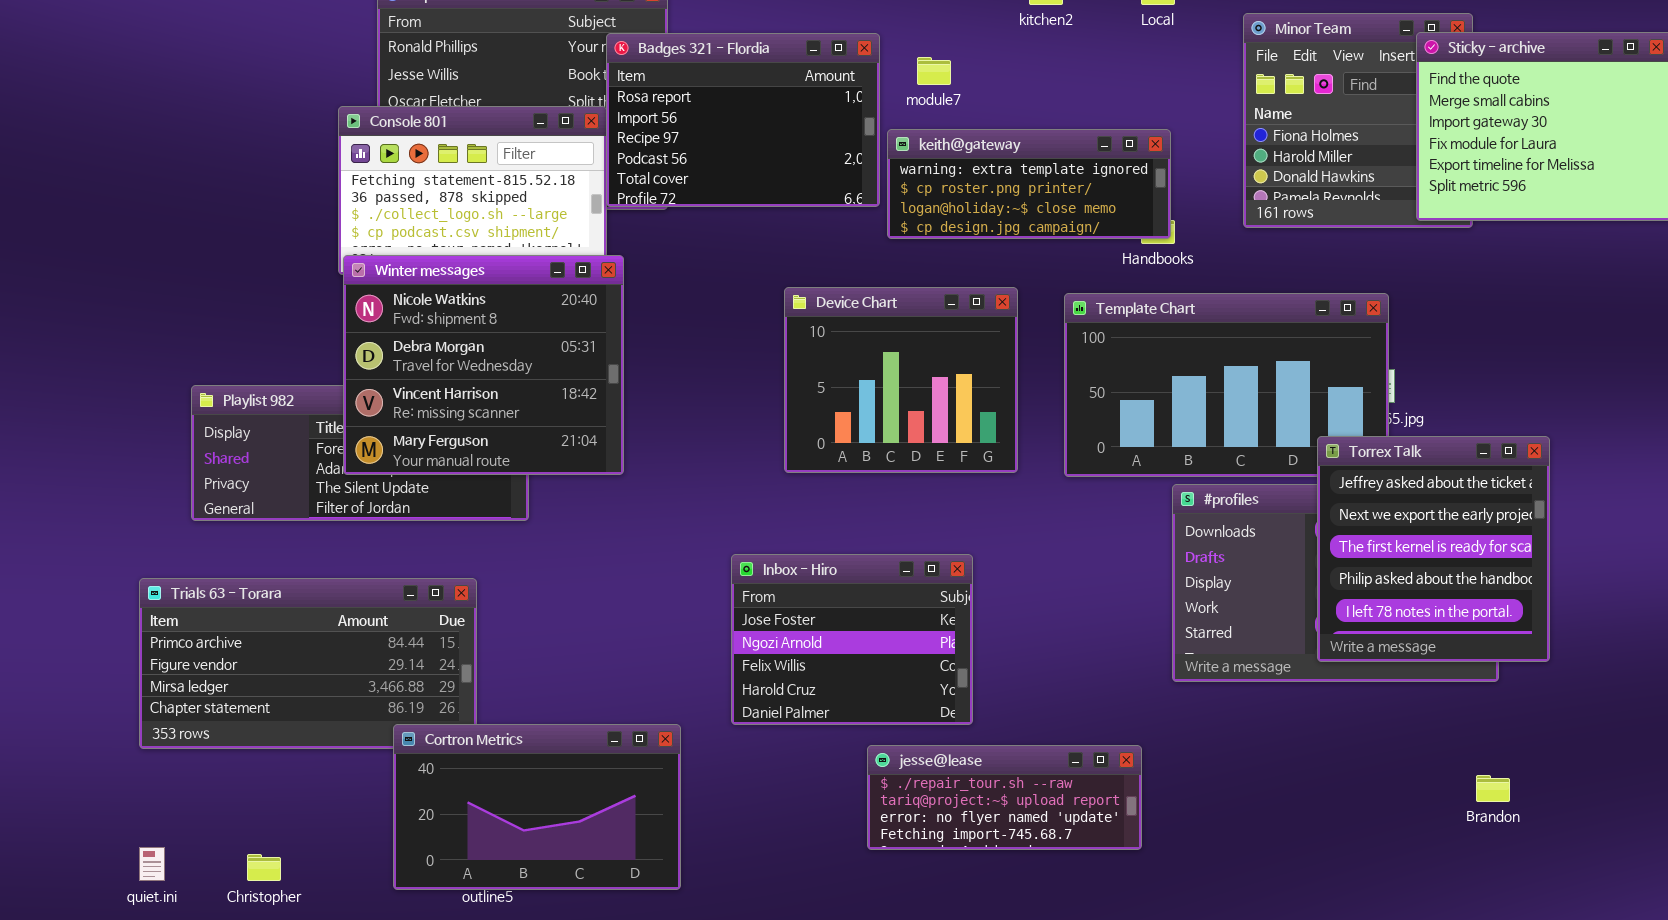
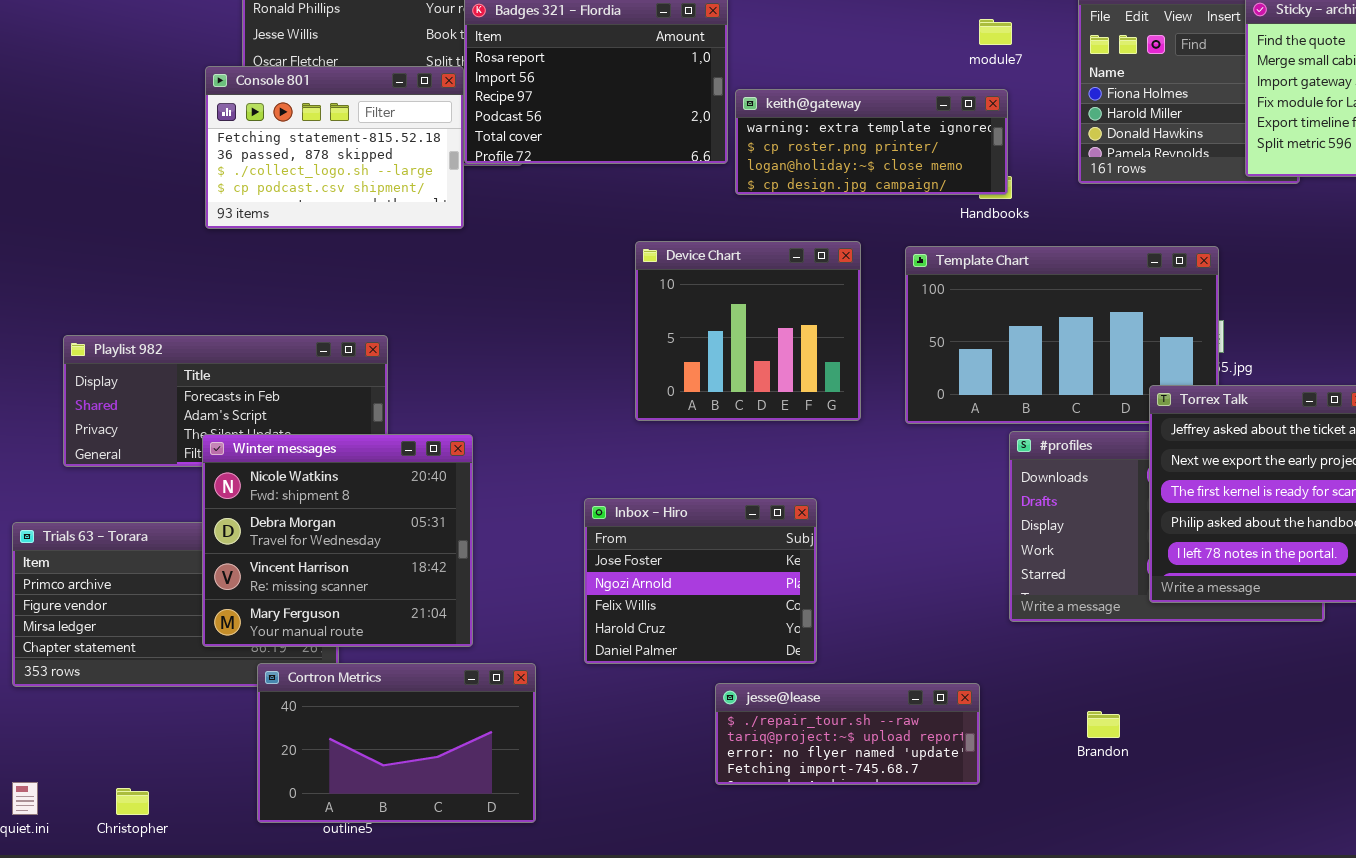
module7: [917,57,951,85] -> [979,19,1012,45], moved
Winter messages: [343,255,624,475] -> [202,434,473,647], moved
Brandon: [1476,775,1510,802] -> [1087,711,1120,738], moved

